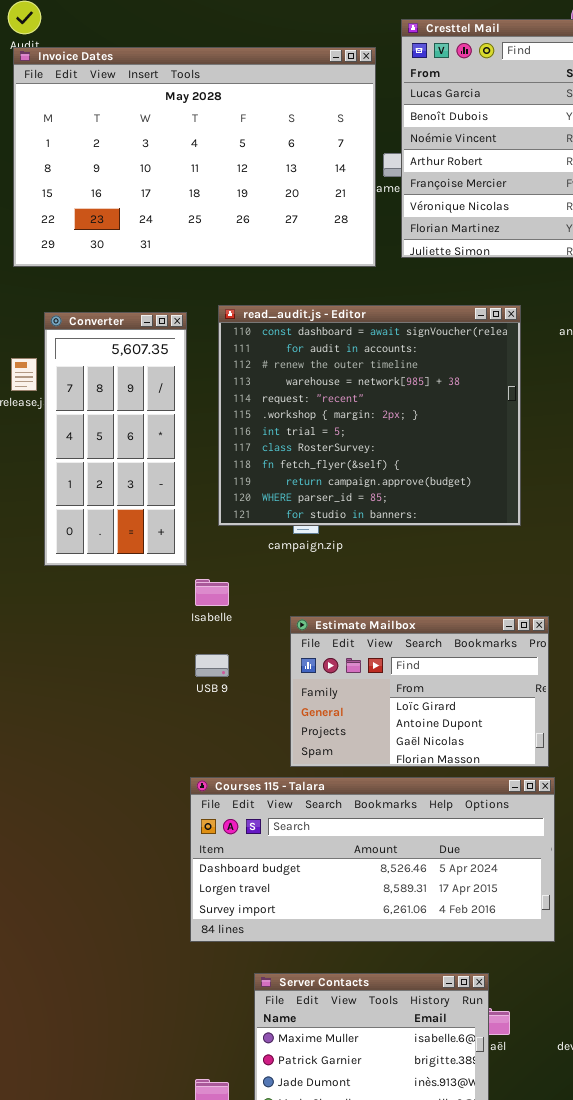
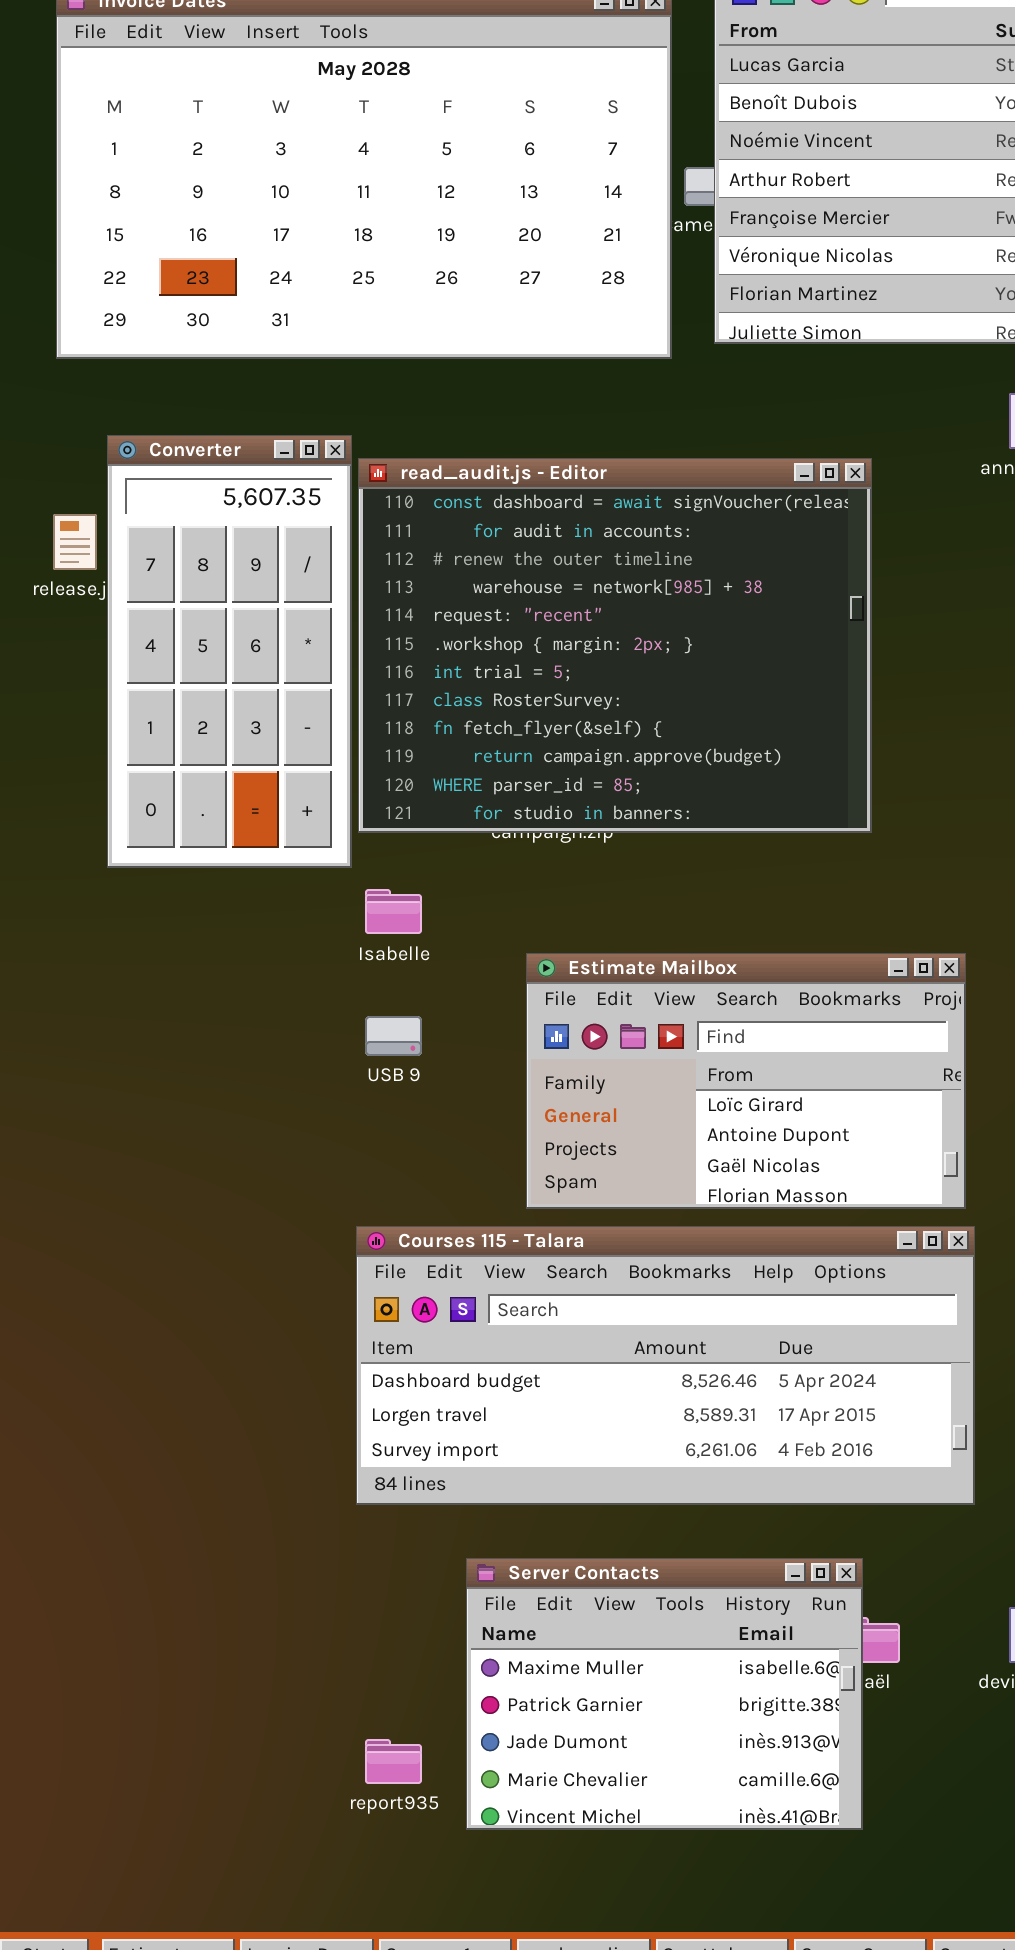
read_audit.js - Editor: [218,305,521,526] -> [358,458,872,833], moved

